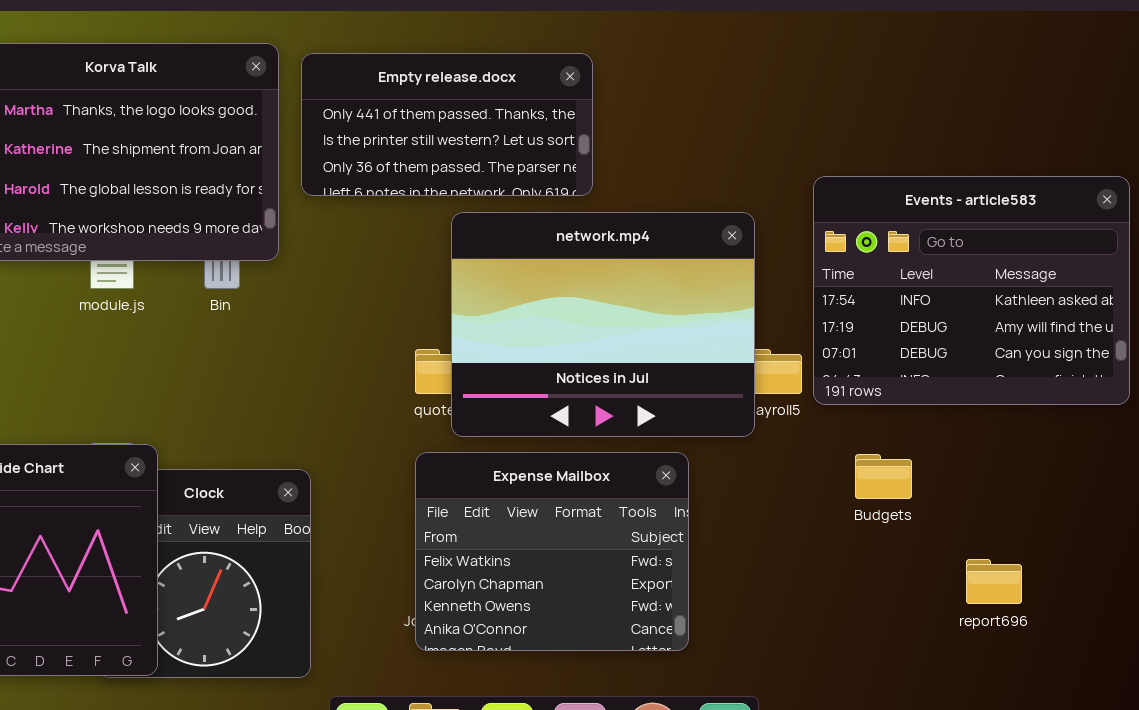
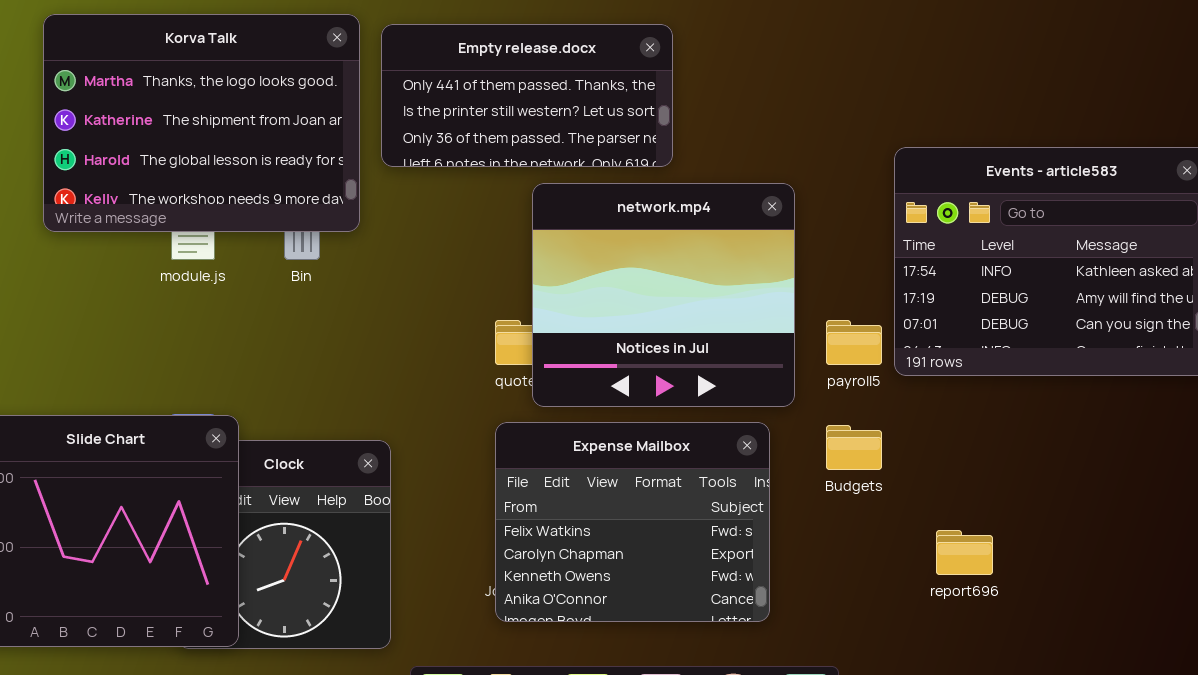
network.mp4: [451,212,755,437] -> [532,183,795,407], resized
Budgets: [855,454,912,499] -> [826,425,882,470], moved
report696: [966,559,1022,604] -> [936,530,993,575], moved

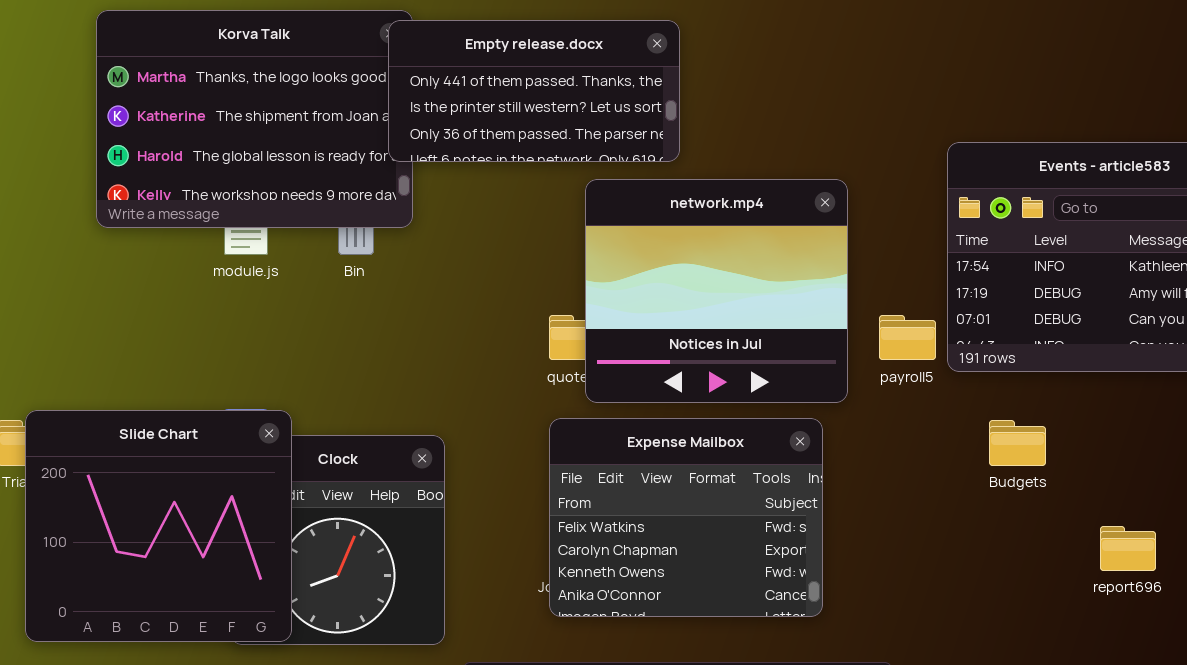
Empty release.docx: [381,24,673,167] -> [388,20,680,162], moved
Budgets: [826,425,882,470] -> [989,420,1046,466], moved
report696: [936,530,993,575] -> [1100,526,1156,571], moved

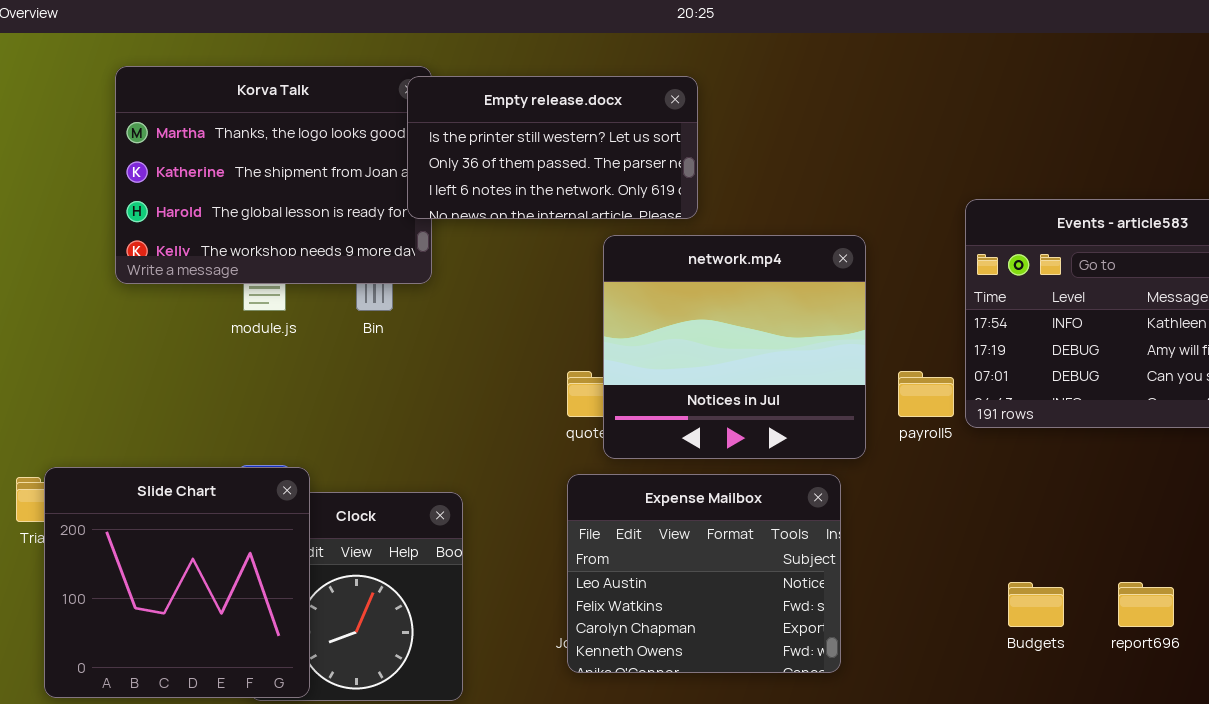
Empty release.docx: [388,20,680,162] -> [407,76,698,219], scrolled down 1 row
Expense Mailbox: [549,418,823,617] -> [567,474,841,673], scrolled up 1 row
Budgets: [989,420,1046,466] -> [1008,582,1064,627], moved

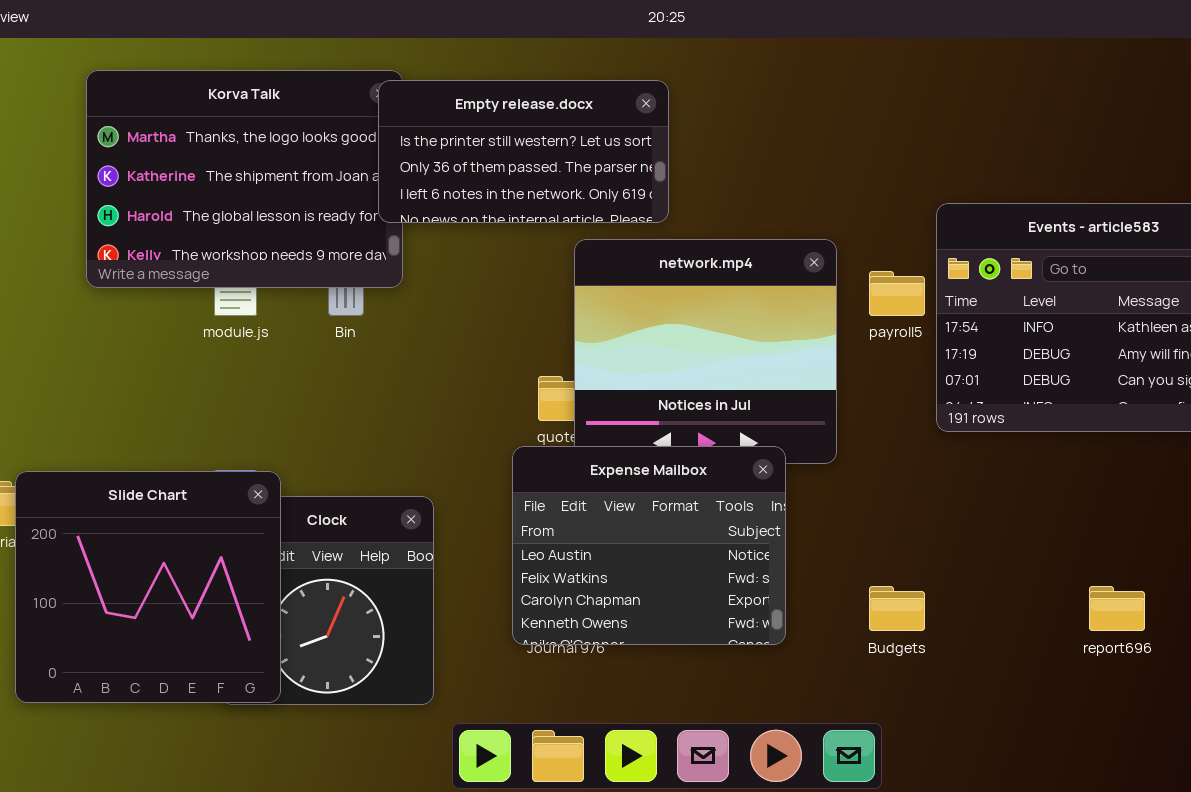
payroll5: [898,371,954,417] -> [869,271,925,316], moved
Expense Mailbox: [567,474,841,673] -> [512,446,786,645], moved
Budgets: [1008,582,1064,627] -> [869,586,925,631], moved

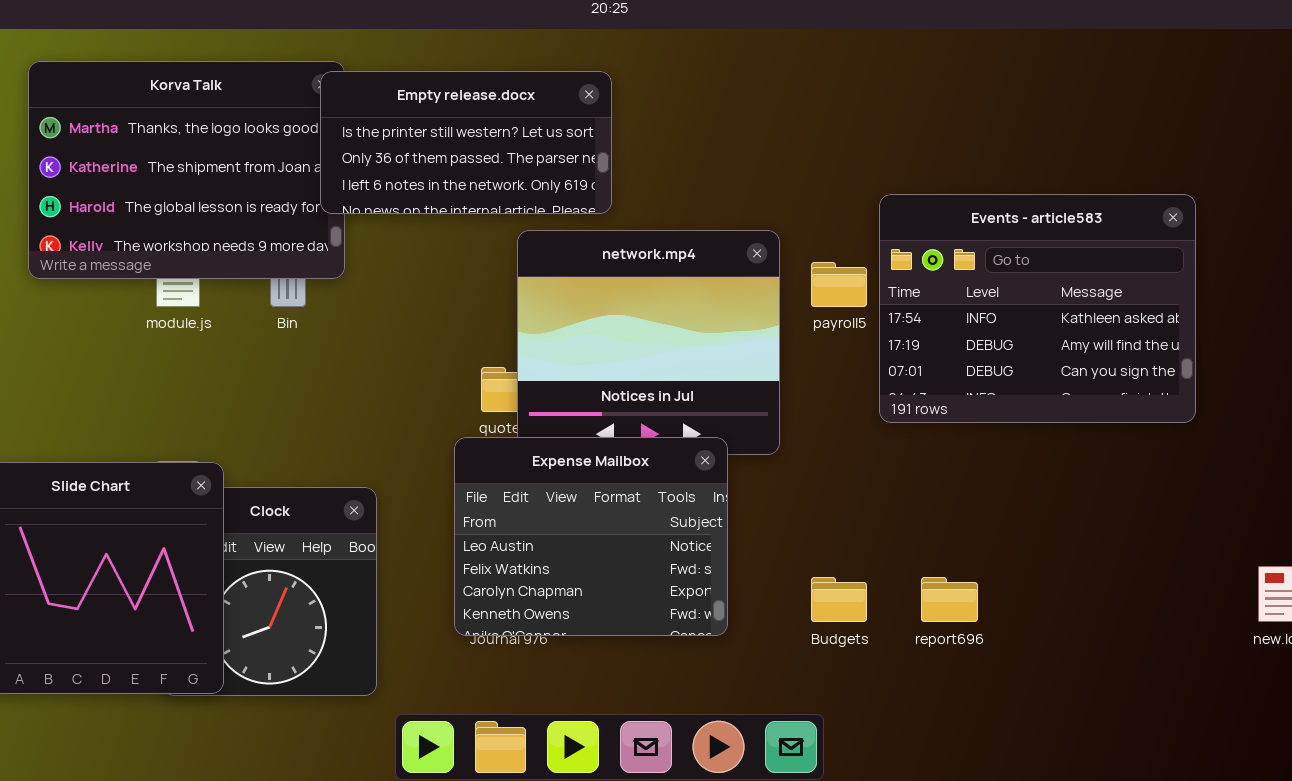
report696: [1089,586,1145,631] -> [921,577,978,622], moved

